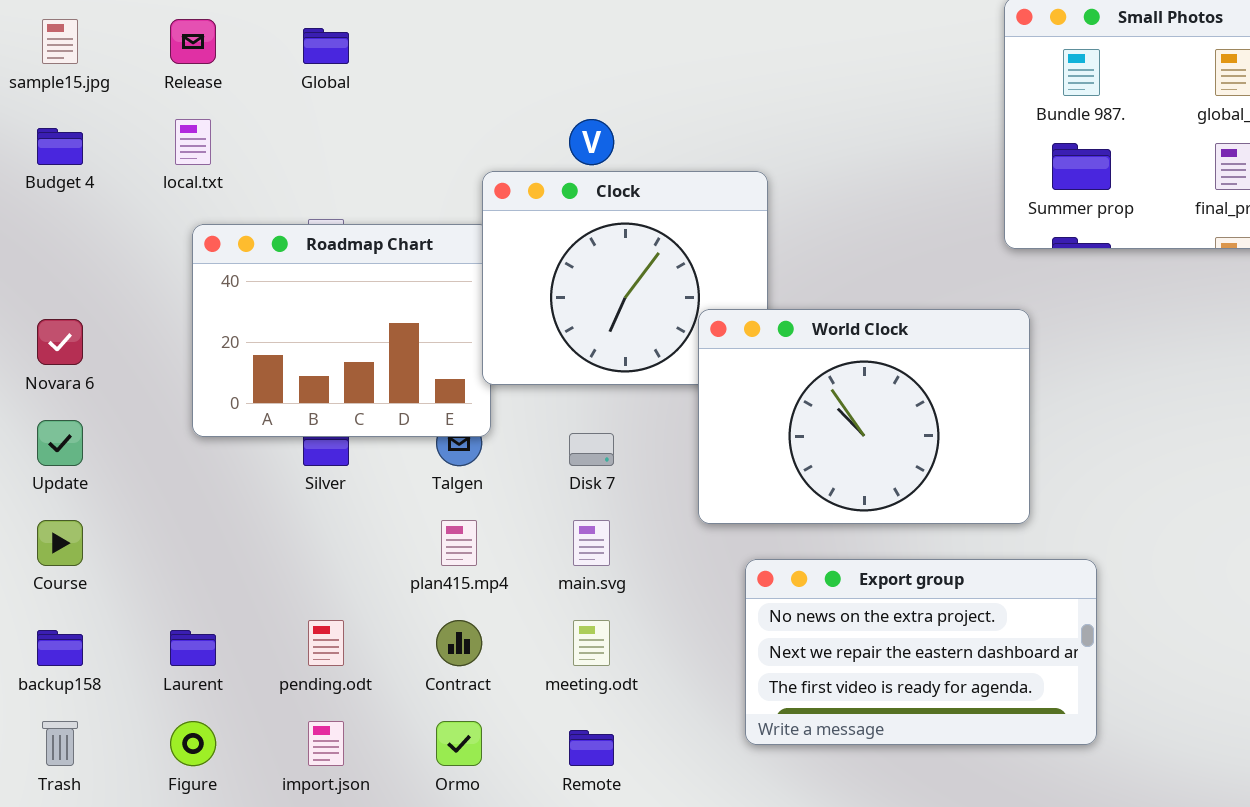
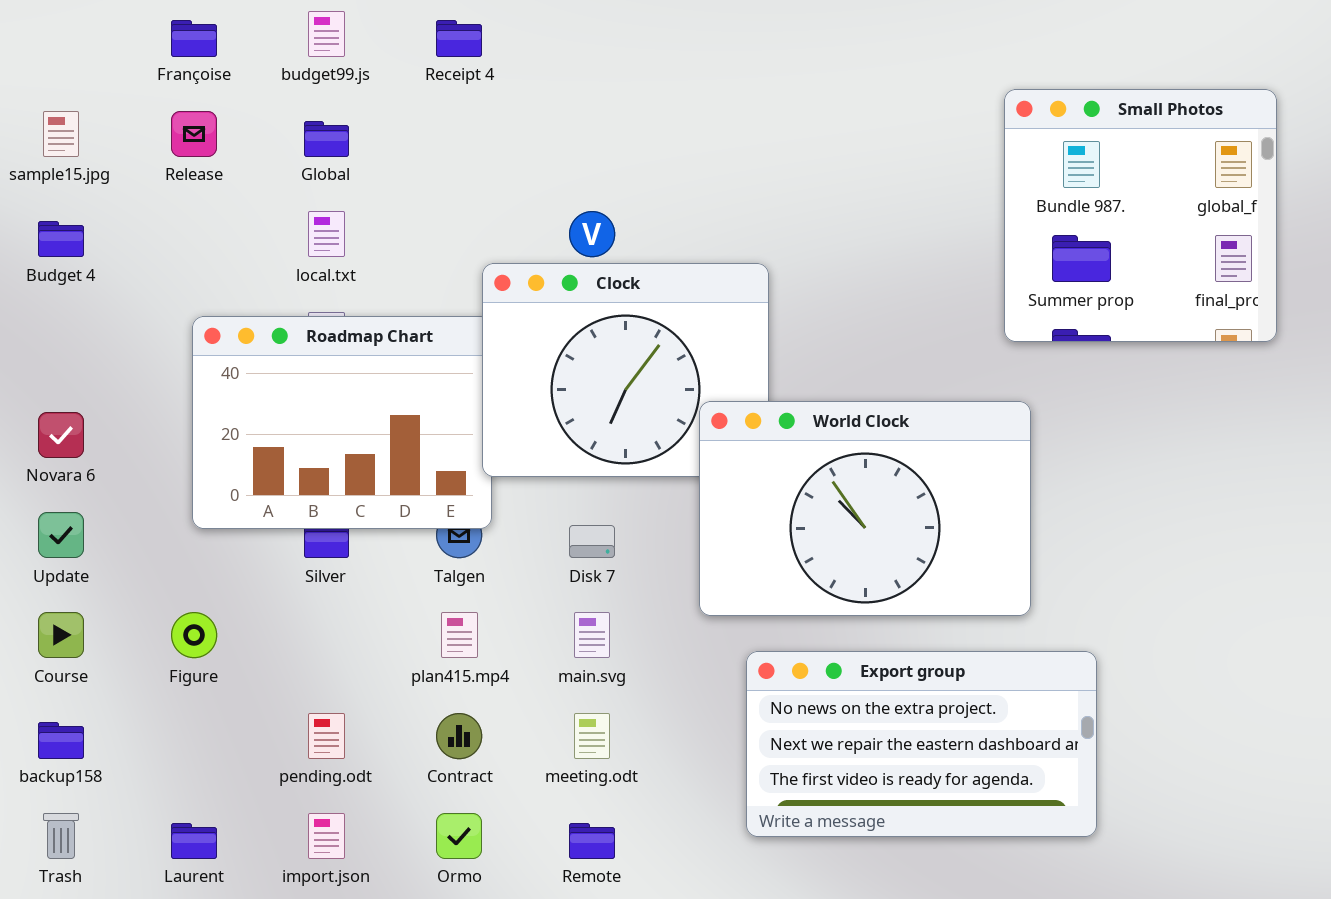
local.txt: [175,119,211,165] -> [308,211,345,257], moved
Laurent: [170,630,216,666] -> [171,823,217,859], moved
Figure: [170,721,216,766] -> [171,612,217,658], moved

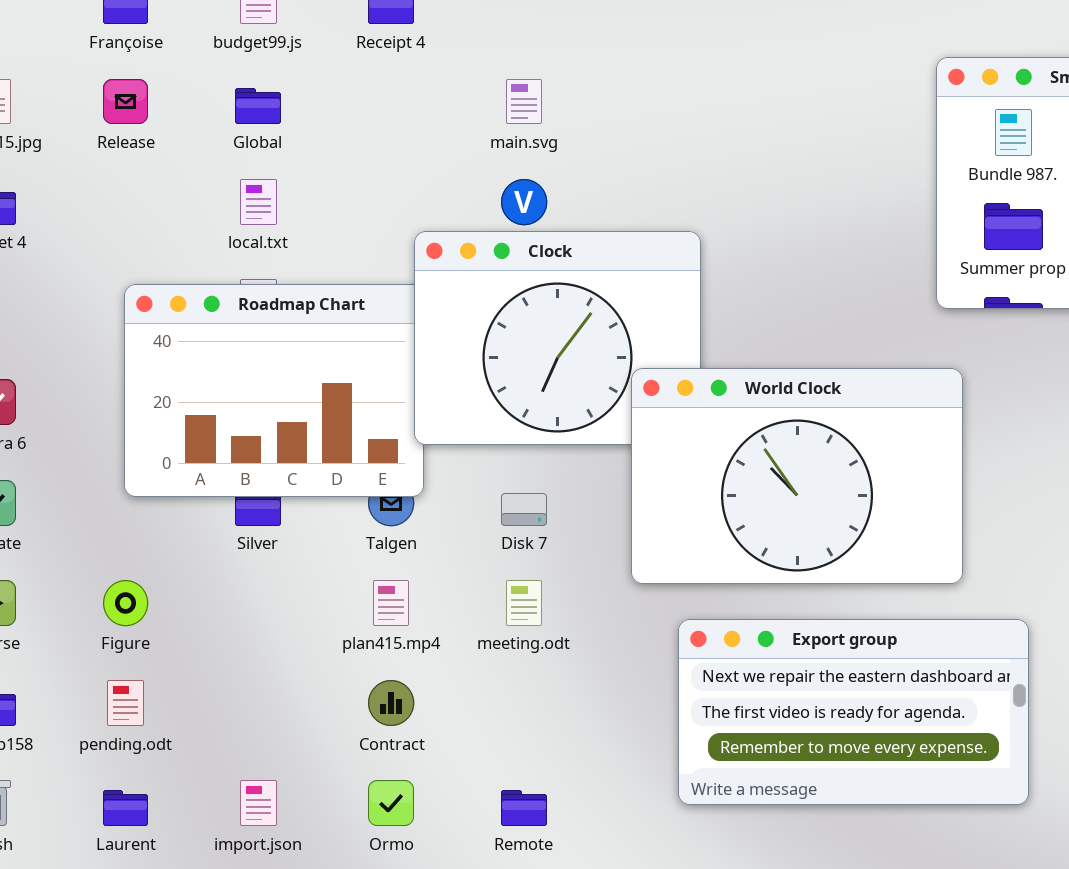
main.svg: [574,612,610,658] -> [506,79,542,124], moved
Export group: [746,651,1097,837] -> [678,619,1029,805], scrolled down 1 row
pending.odt: [308,713,345,759] -> [107,680,144,726], moved
meeting.odt: [574,713,610,759] -> [506,580,542,626], moved

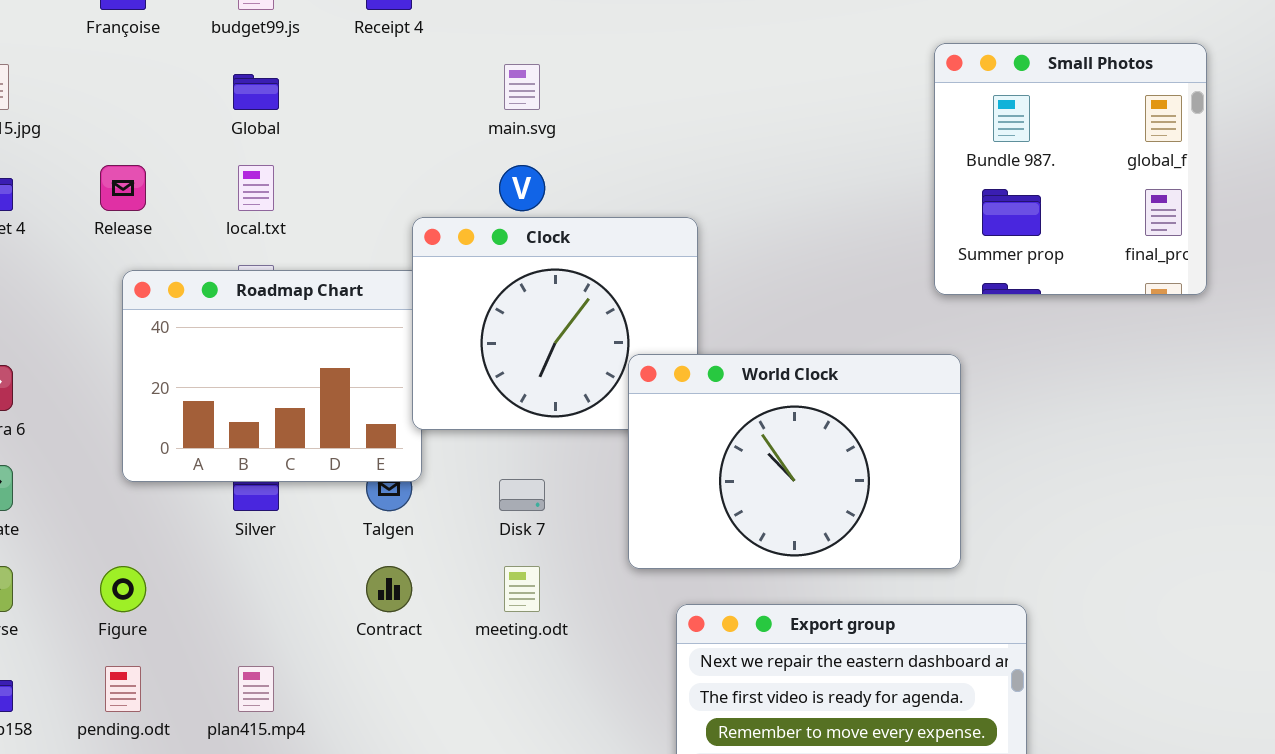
Release: [103,79,148,124] -> [100,165,146,211], moved
plan415.mp4: [373,580,409,626] -> [238,666,274,712], moved
Contract: [368,680,414,726] -> [366,566,412,612], moved

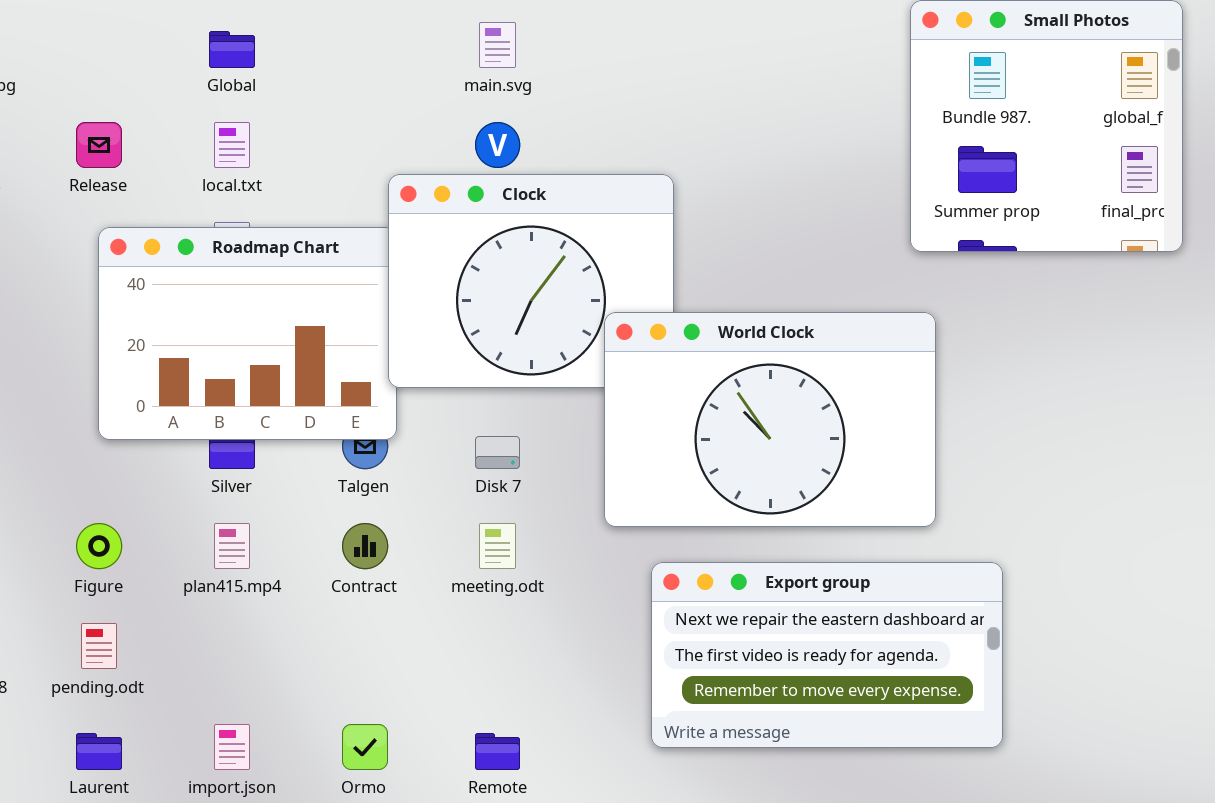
plan415.mp4: [238,666,274,712] -> [214,523,250,569], moved

